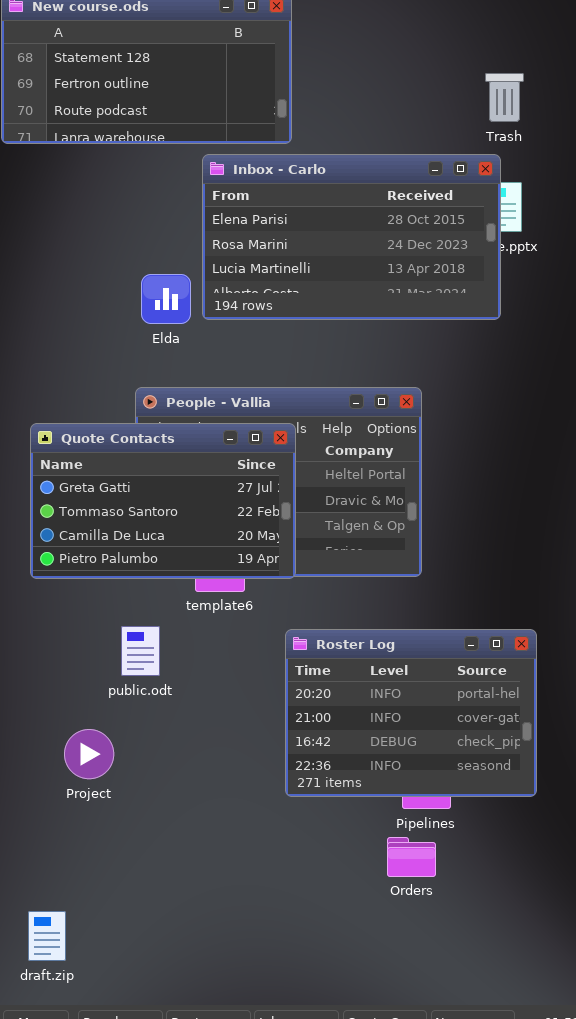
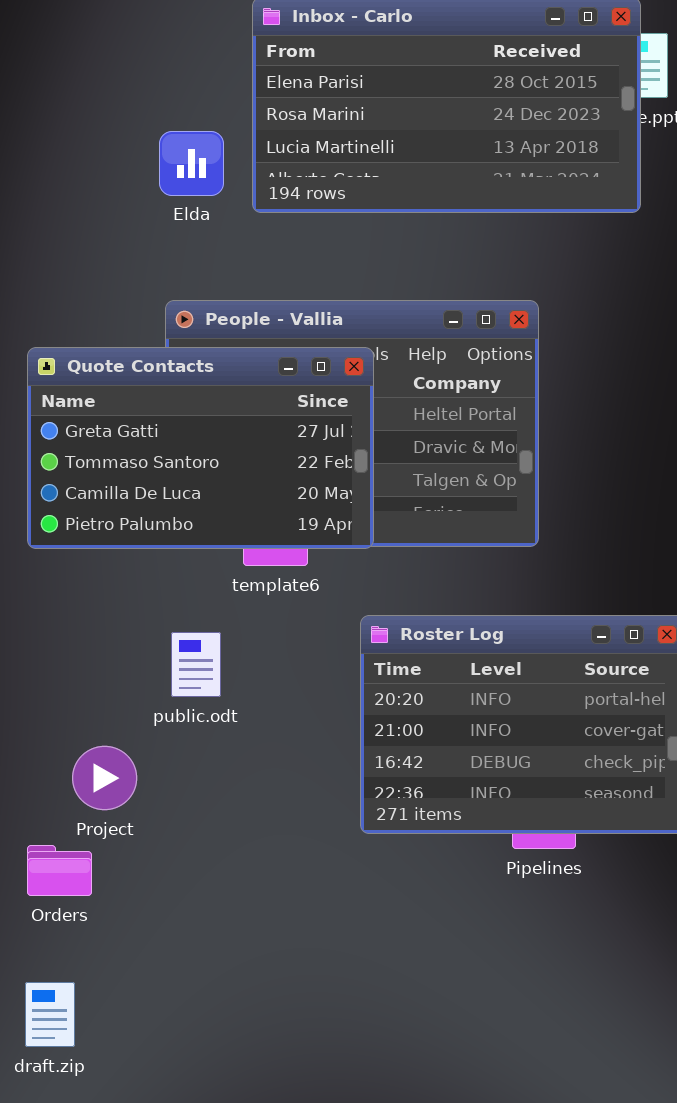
Elda: [141,274,191,324] -> [159,131,224,196], moved
public.odt: [121,626,160,676] -> [171,632,221,697], moved
Orders: [387,837,436,877] -> [27,845,92,896], moved

